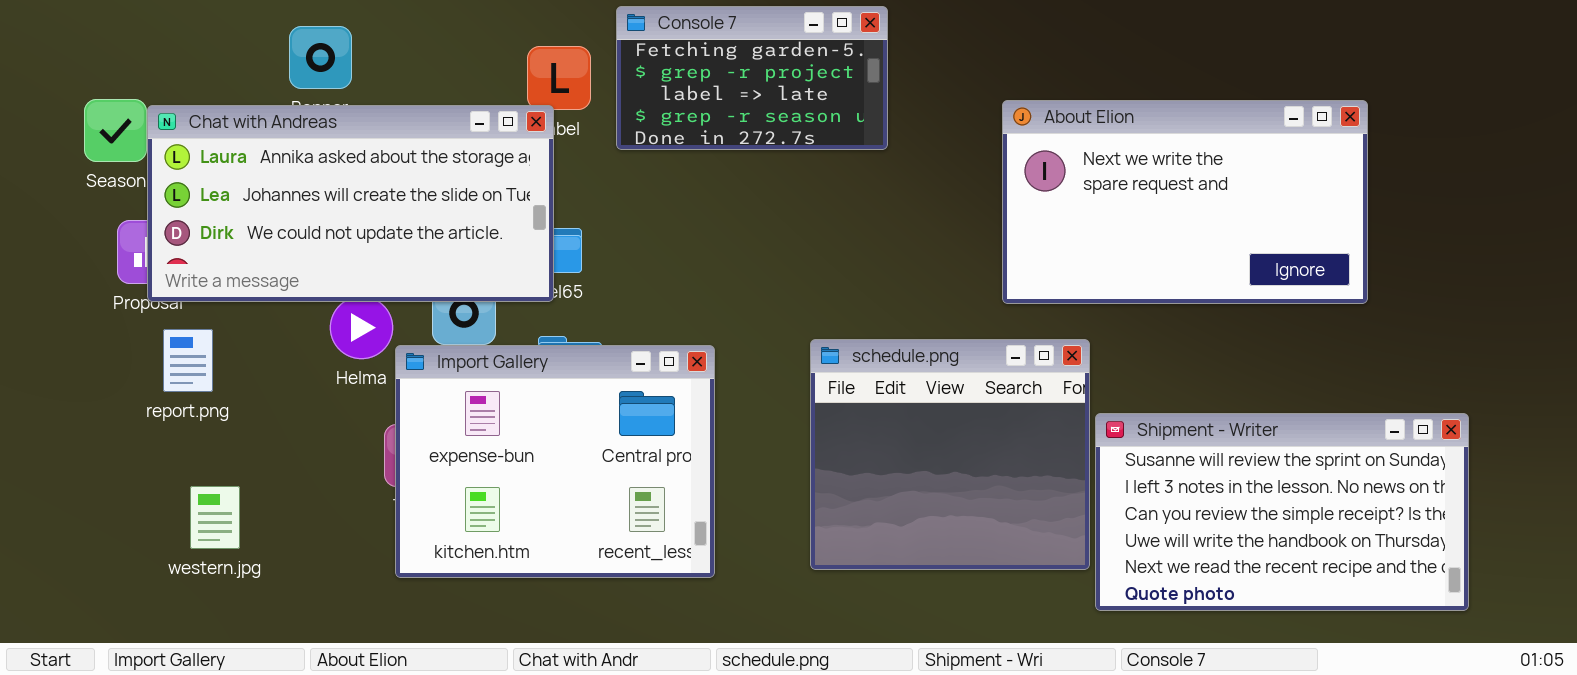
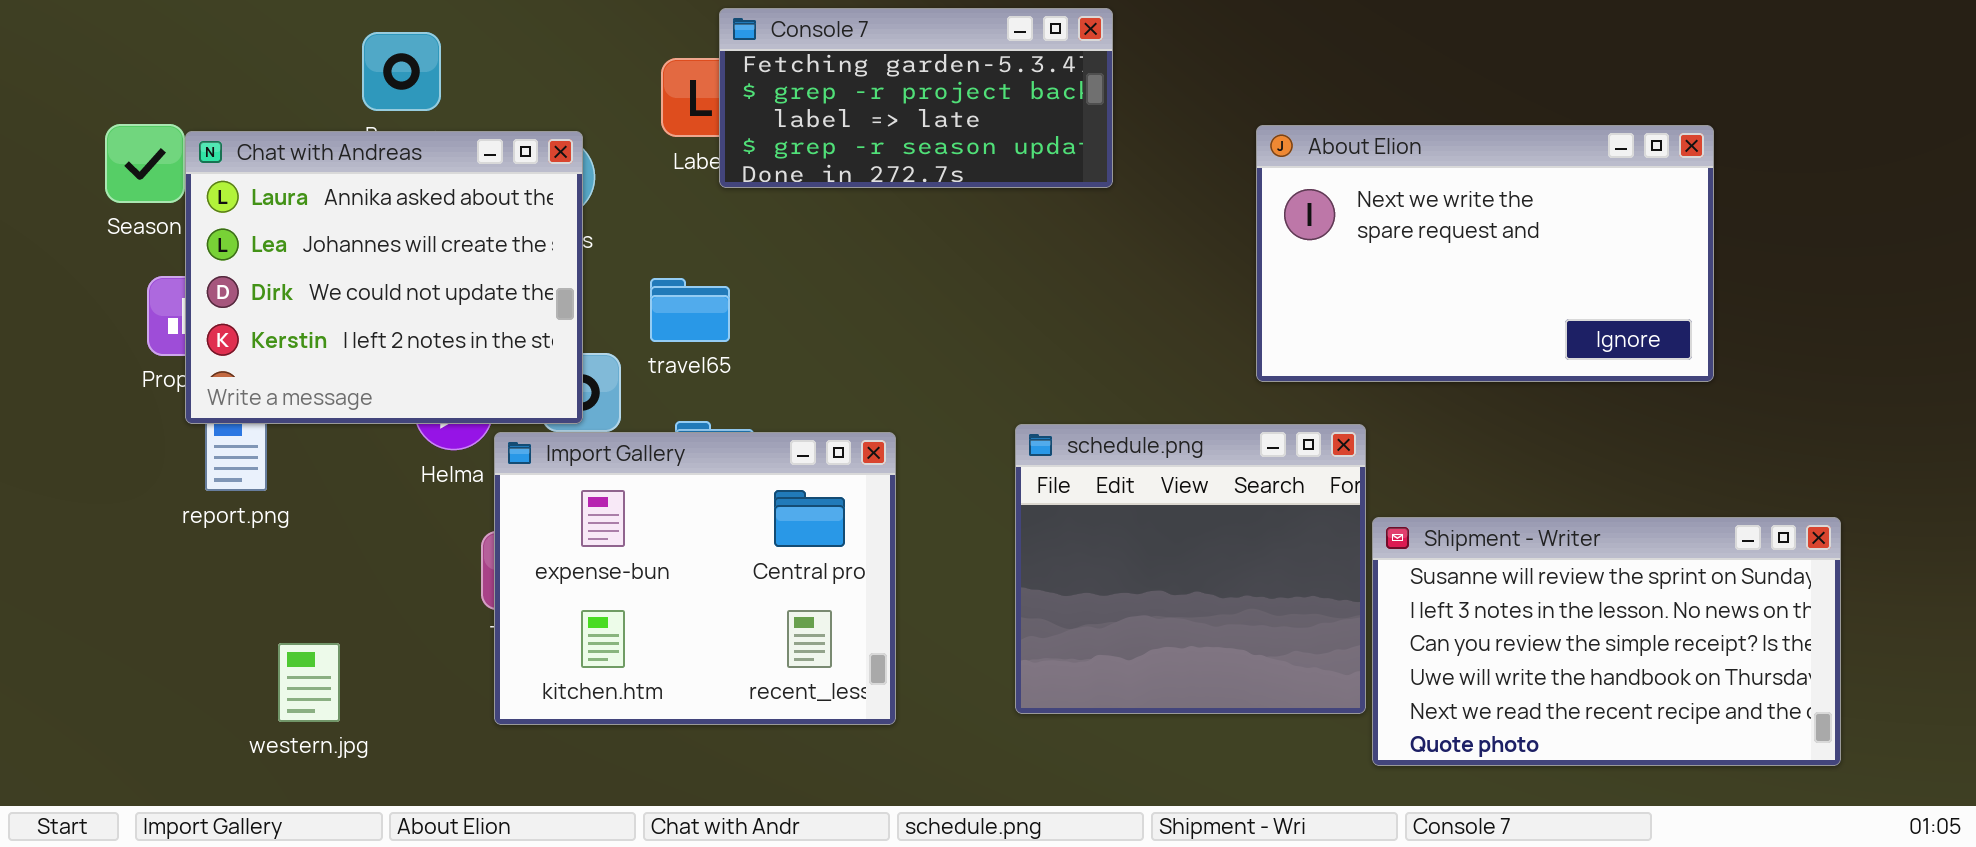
Console 7: [616,6,888,150] -> [719,8,1113,188], resized
Chat with Andreas: [147,105,554,302] -> [185,131,583,424], resized
western.jpg: [190,486,240,549] -> [278,643,340,722], moved

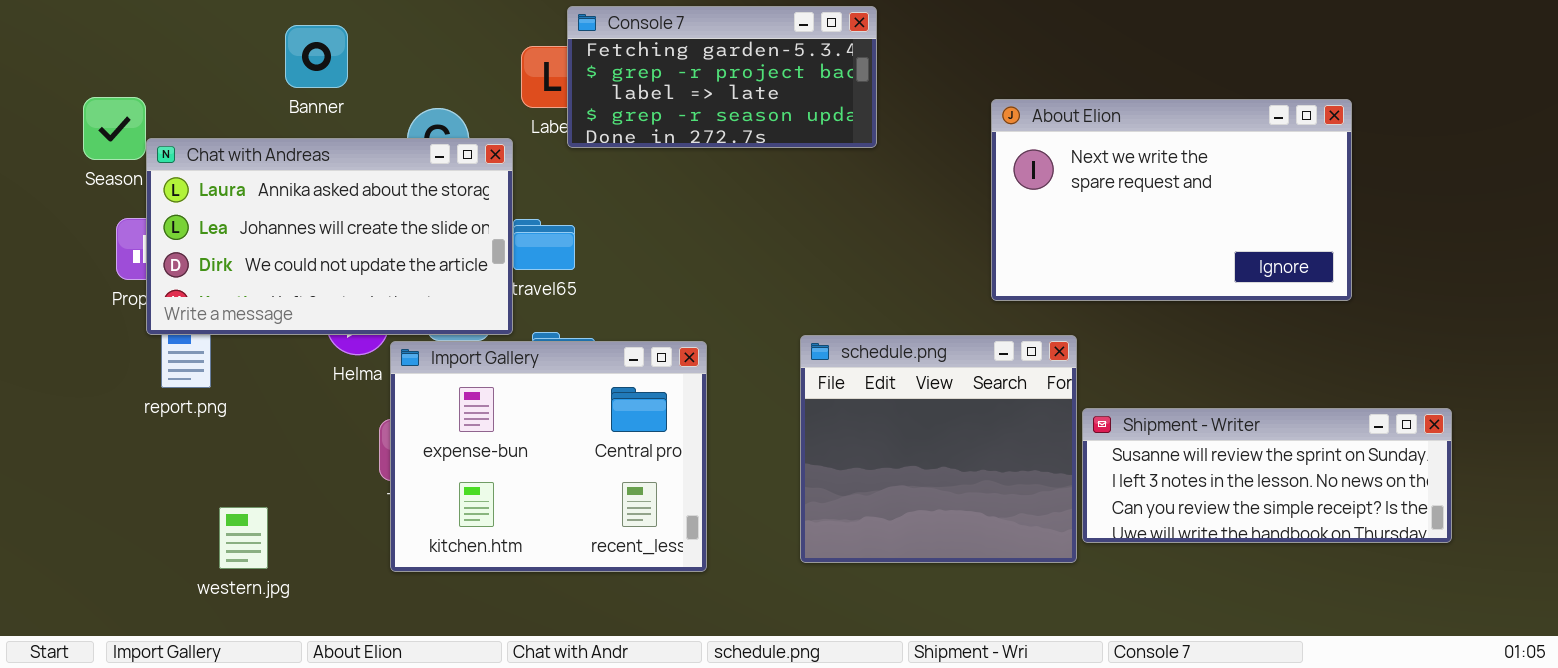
Chat with Andreas: [185,131,583,424] -> [146,138,513,335], resized
Shipment - Writer: [1372,517,1841,766] -> [1082,408,1452,543], resized

